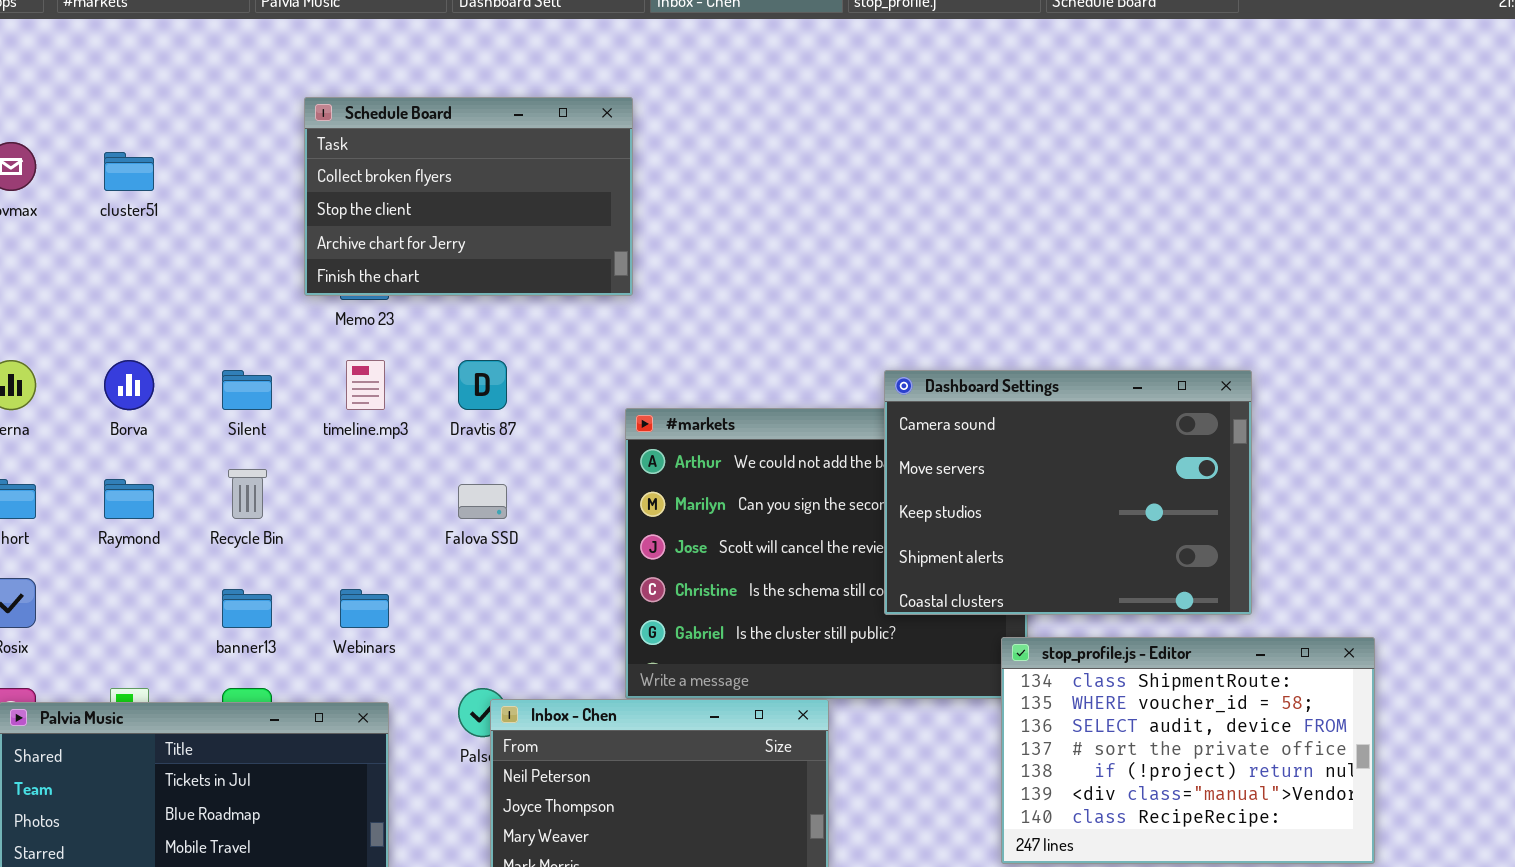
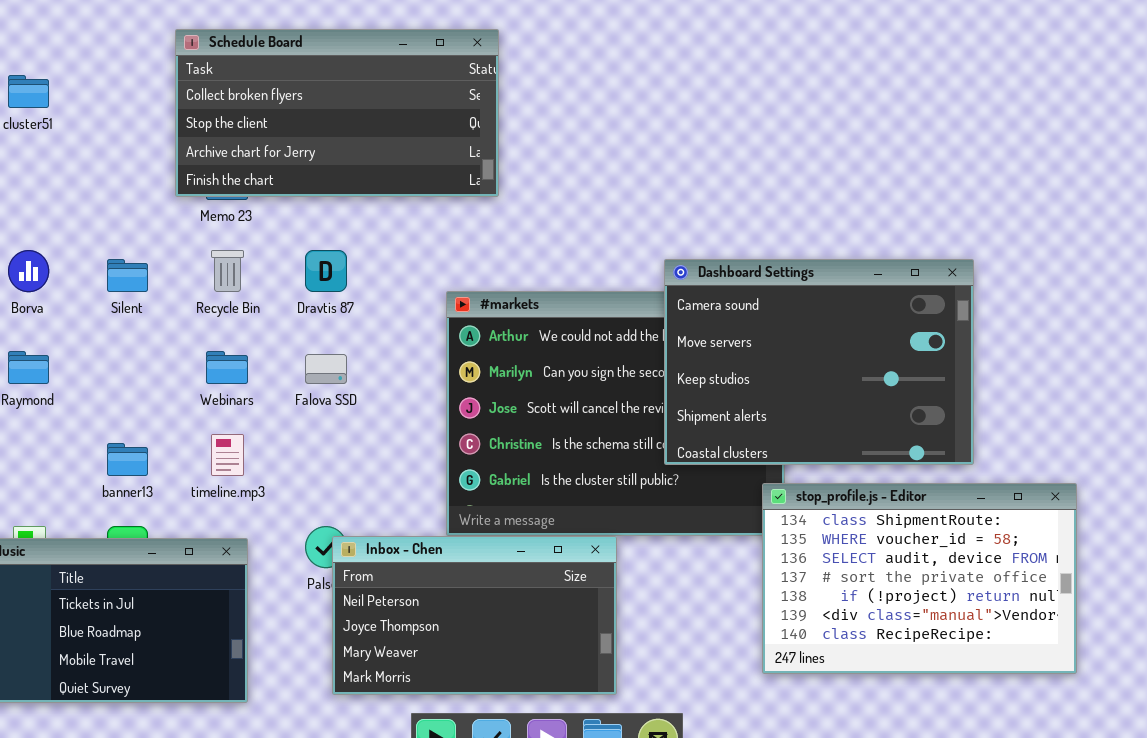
Schedule Board: [304,97,633,296] -> [175,29,499,197], resized
timeline.mp3: [346,360,385,410] -> [211,434,244,476], moved
Recycle Bin: [228,469,267,519] -> [211,250,244,292], moved
Webinars: [340,589,389,628] -> [206,351,248,384], moved

